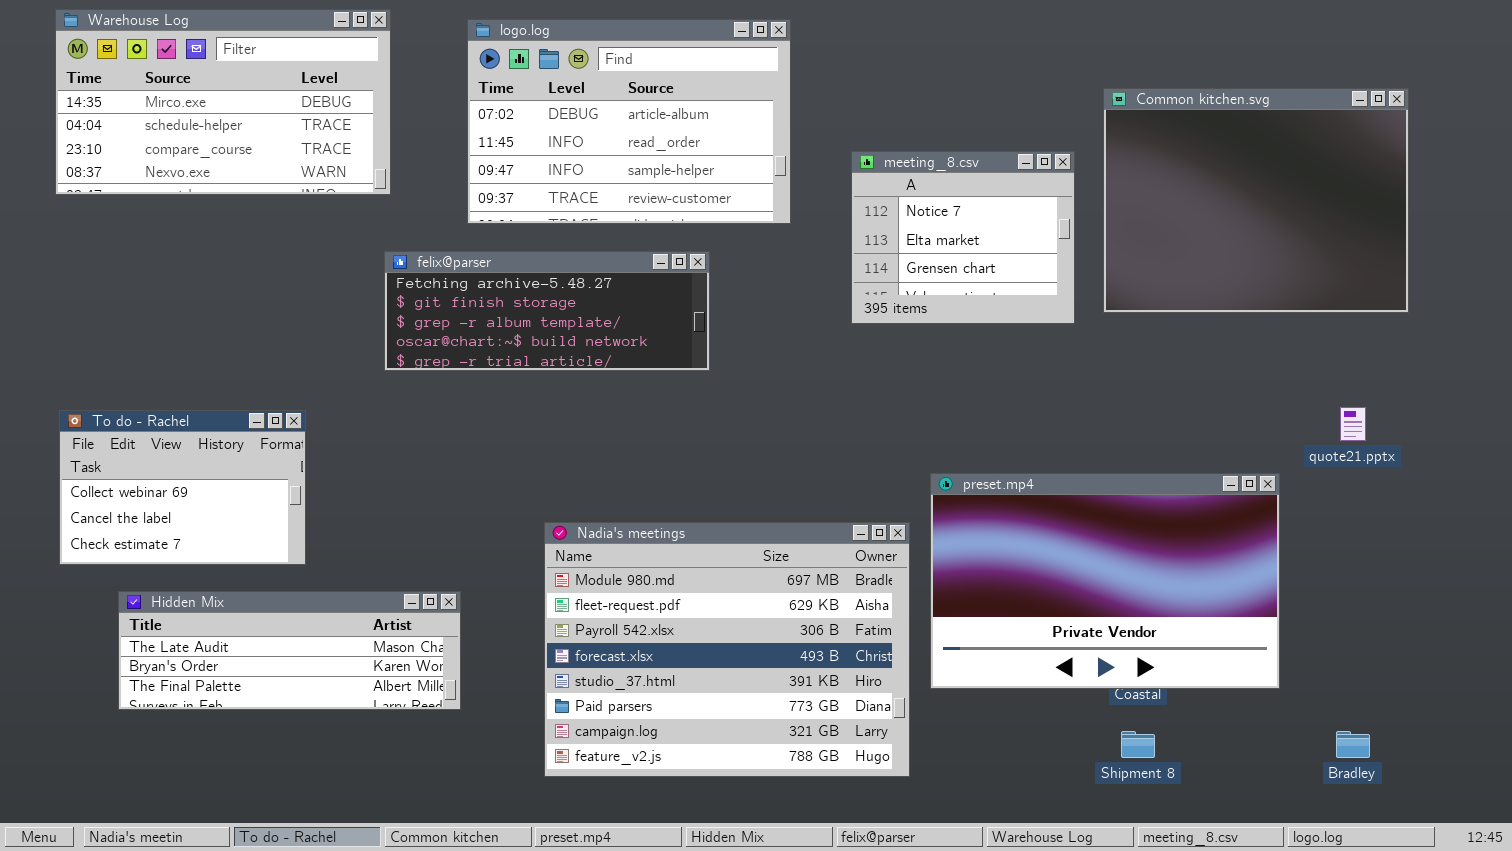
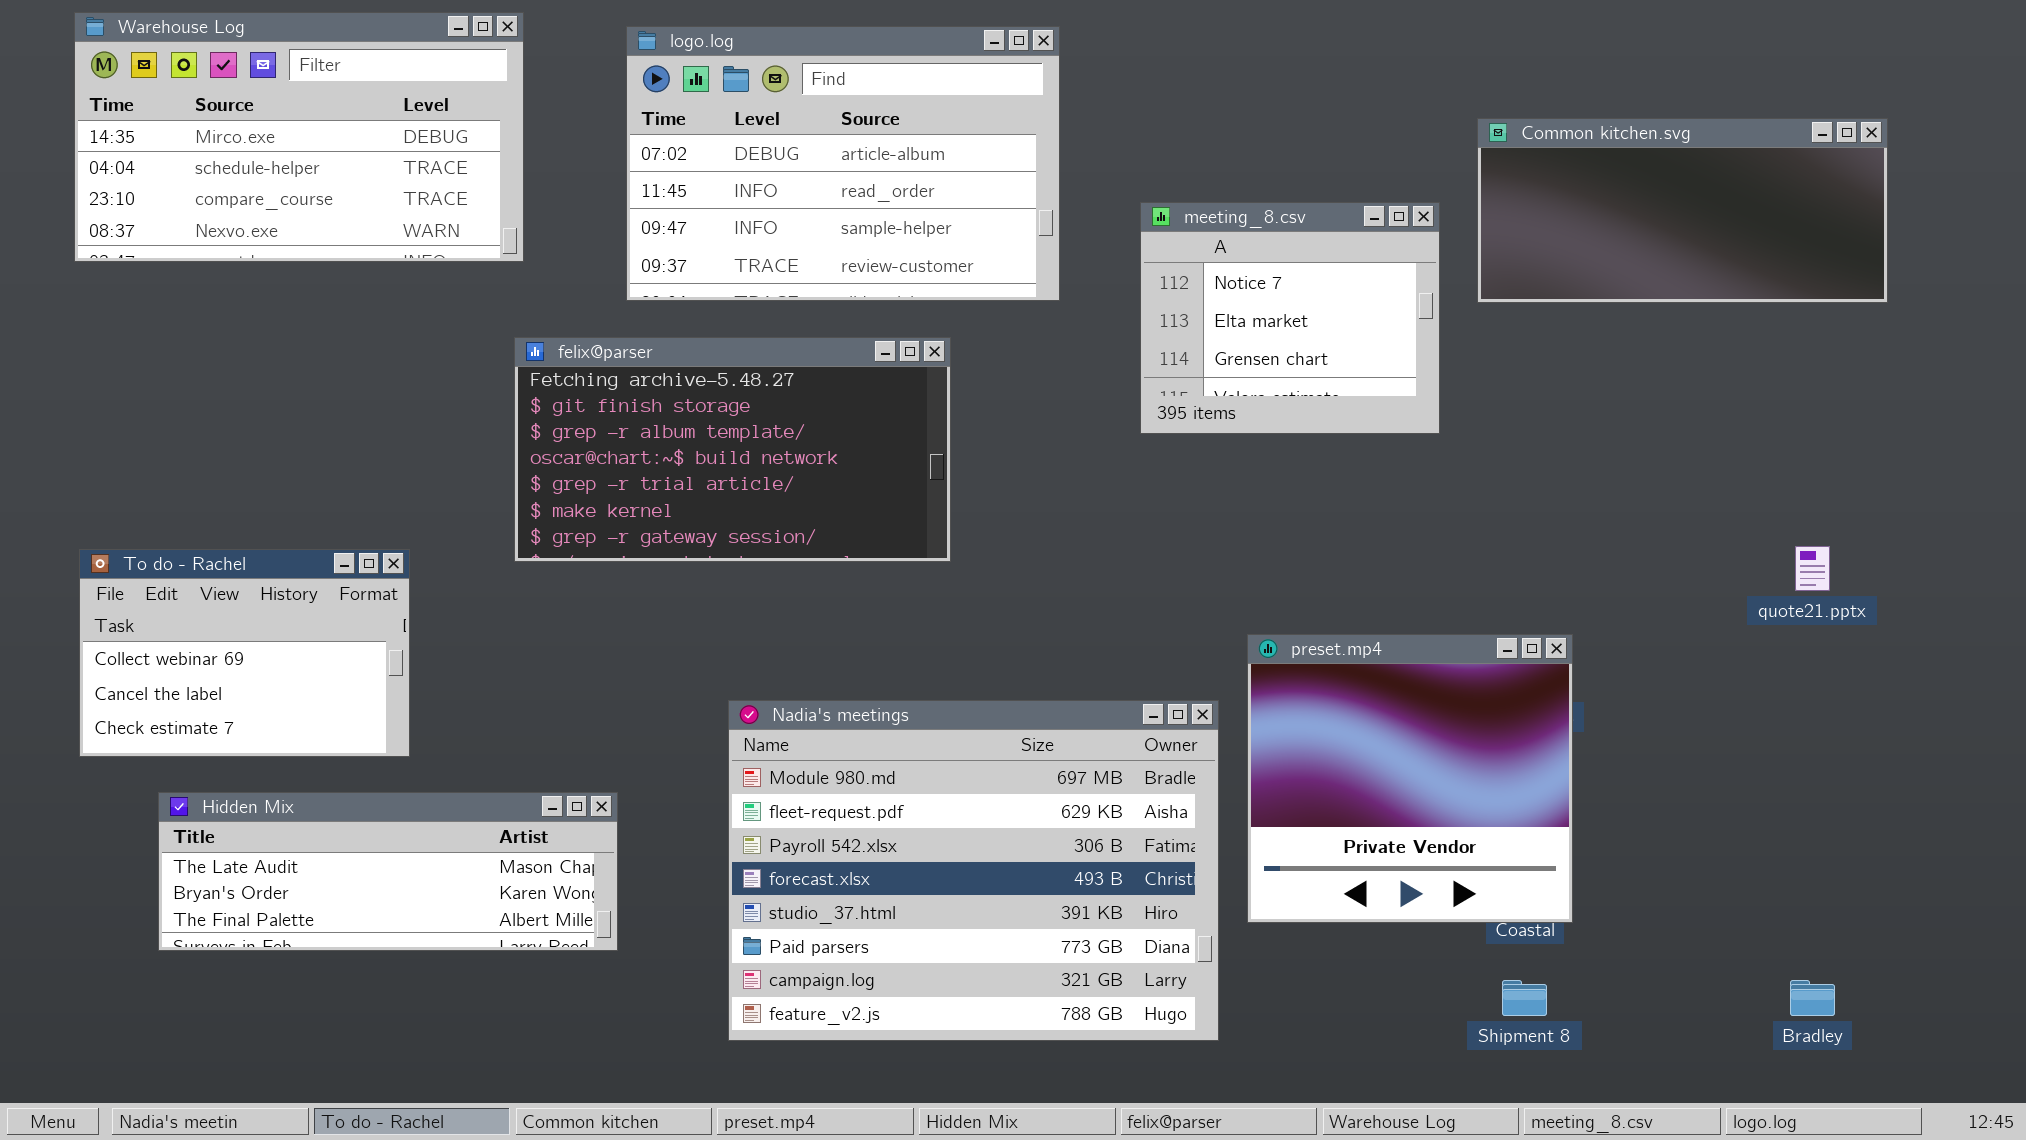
Common kitchen.svg: [1103,88,1409,313] -> [1477,118,1888,303], resized
felix@parser: [384,251,710,371] -> [514,337,951,562], resized
preset.mp4: [930,473,1280,689] -> [1247,634,1573,923], resized

